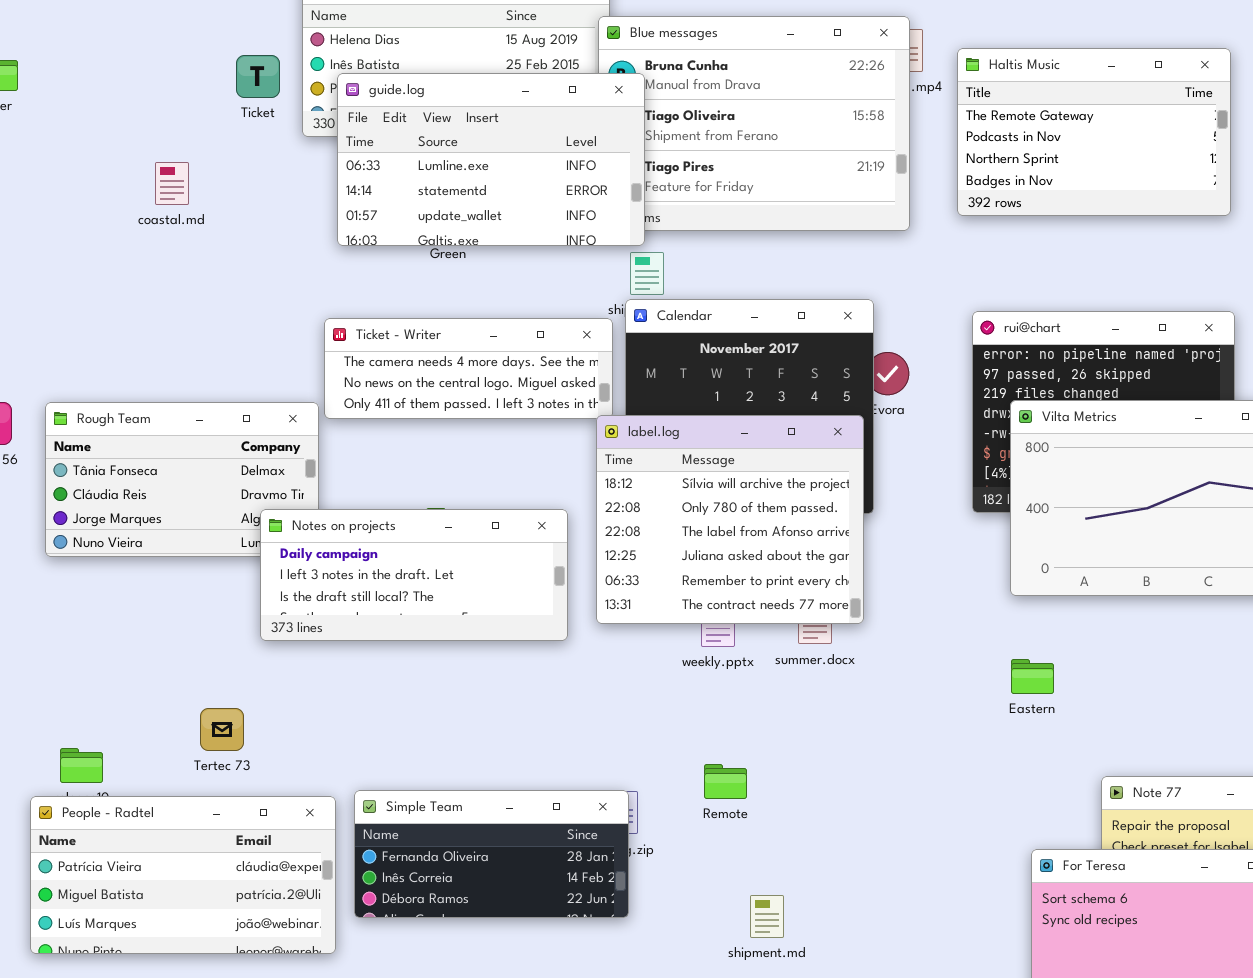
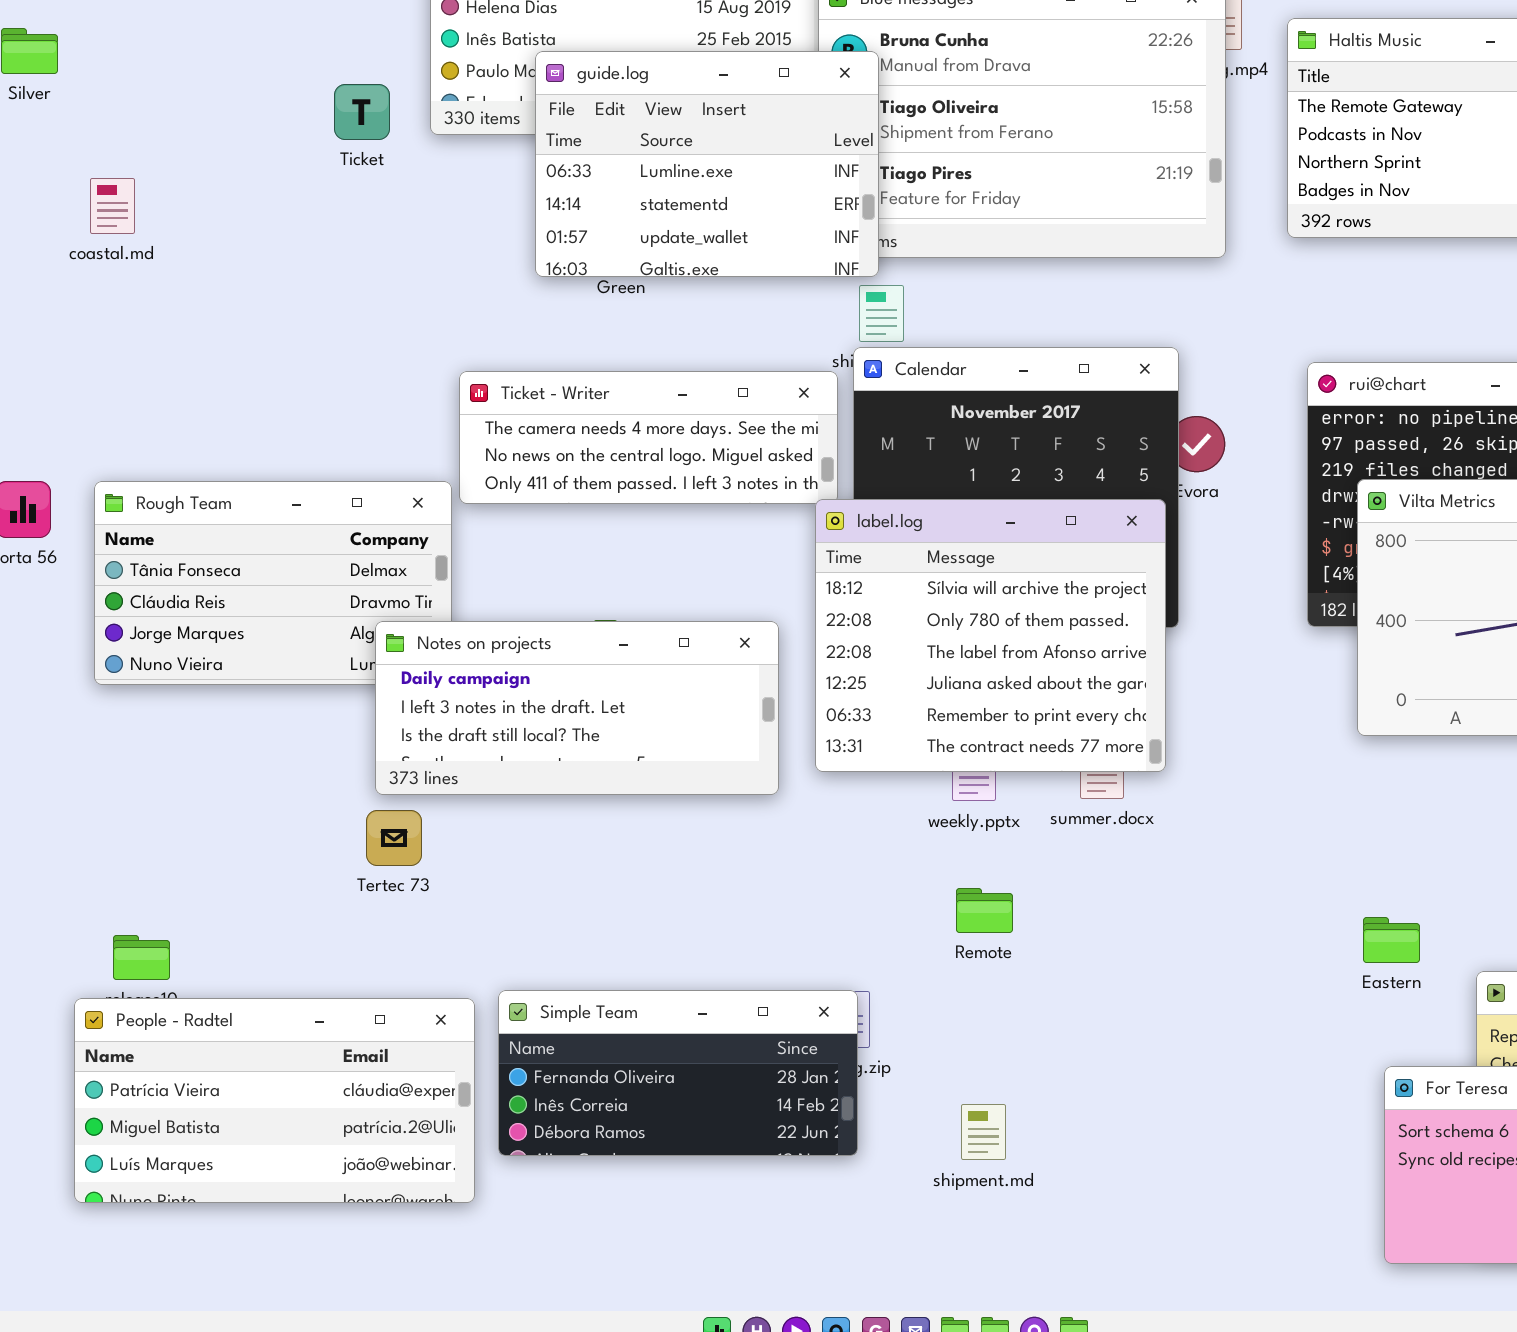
Ticket: [236,55,280,98] -> [334,84,390,140], moved
guide.log: [337,73,645,246] -> [535,51,879,277], resized
coastal.md: [155,162,189,205] -> [90,178,135,234], moved
Eastern: [1011,659,1054,694] -> [1363,917,1420,963], moved
Tertec 73: [200,708,244,751] -> [366,810,422,866], moved
Remote: [704,764,747,799] -> [956,888,1013,933], moved
shipment.md: [750,895,784,938] -> [961,1104,1006,1160], moved

